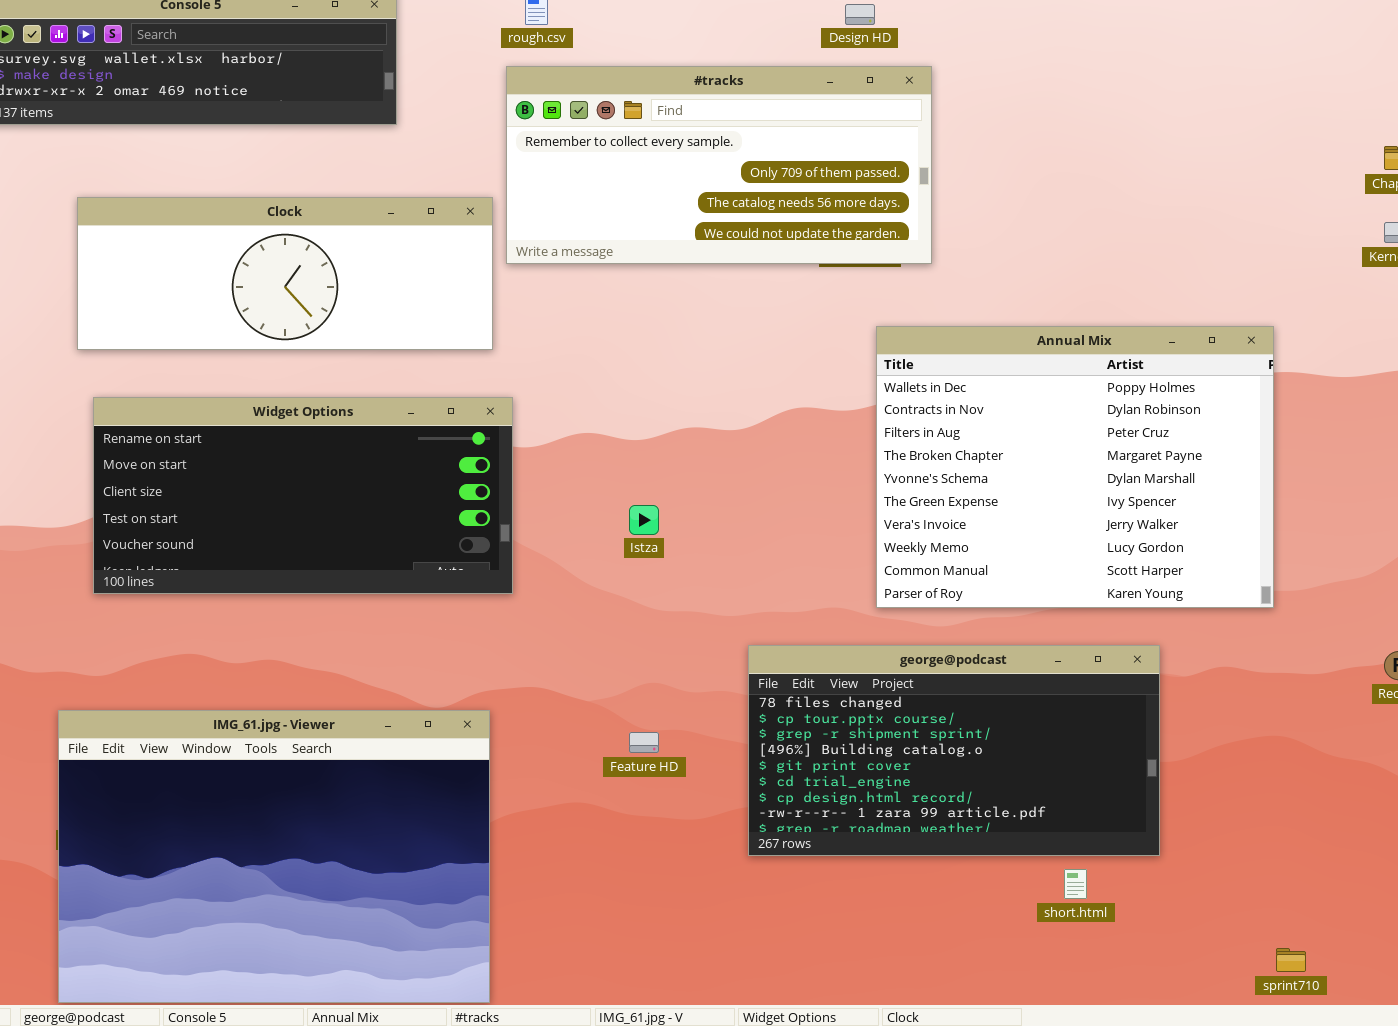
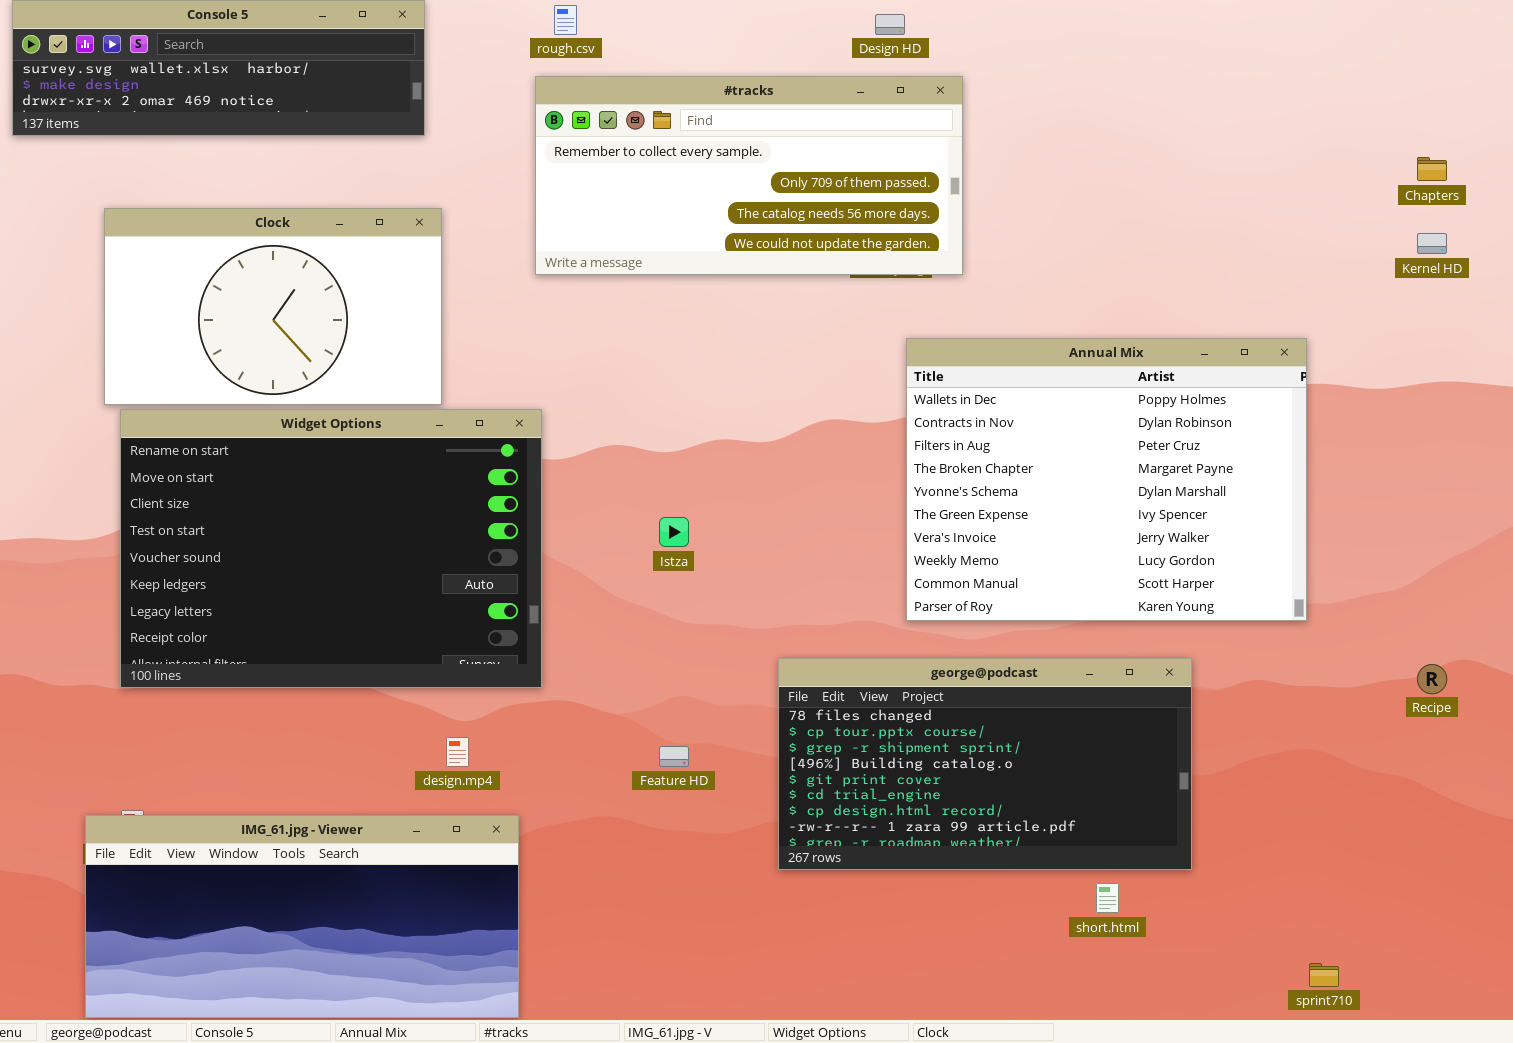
Clock: [77,197,493,350] -> [104,208,442,405], resized
Widget Options: [93,397,513,594] -> [120,409,542,688], resized
IMG_61.jpg - Viewer: [58,710,490,1003] -> [85,815,519,1018], resized

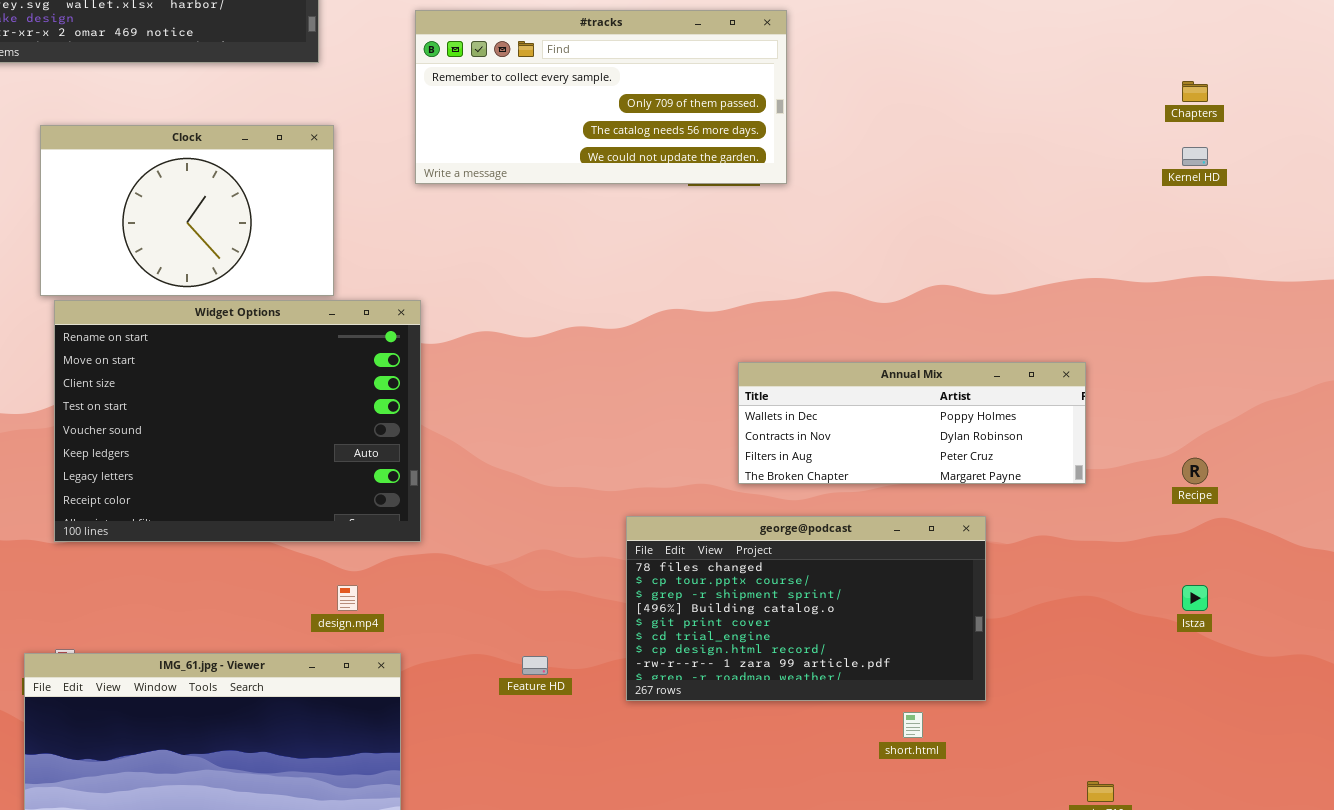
Annual Mix: [906,338,1307,621] -> [738,362,1086,484], resized
Istza: [659,517,689,547] -> [1182,585,1208,611], moved
Recipe: [1417,664,1447,694] -> [1182,458,1208,484], moved
Feature HD: [659,746,689,767] -> [522,656,548,675], moved

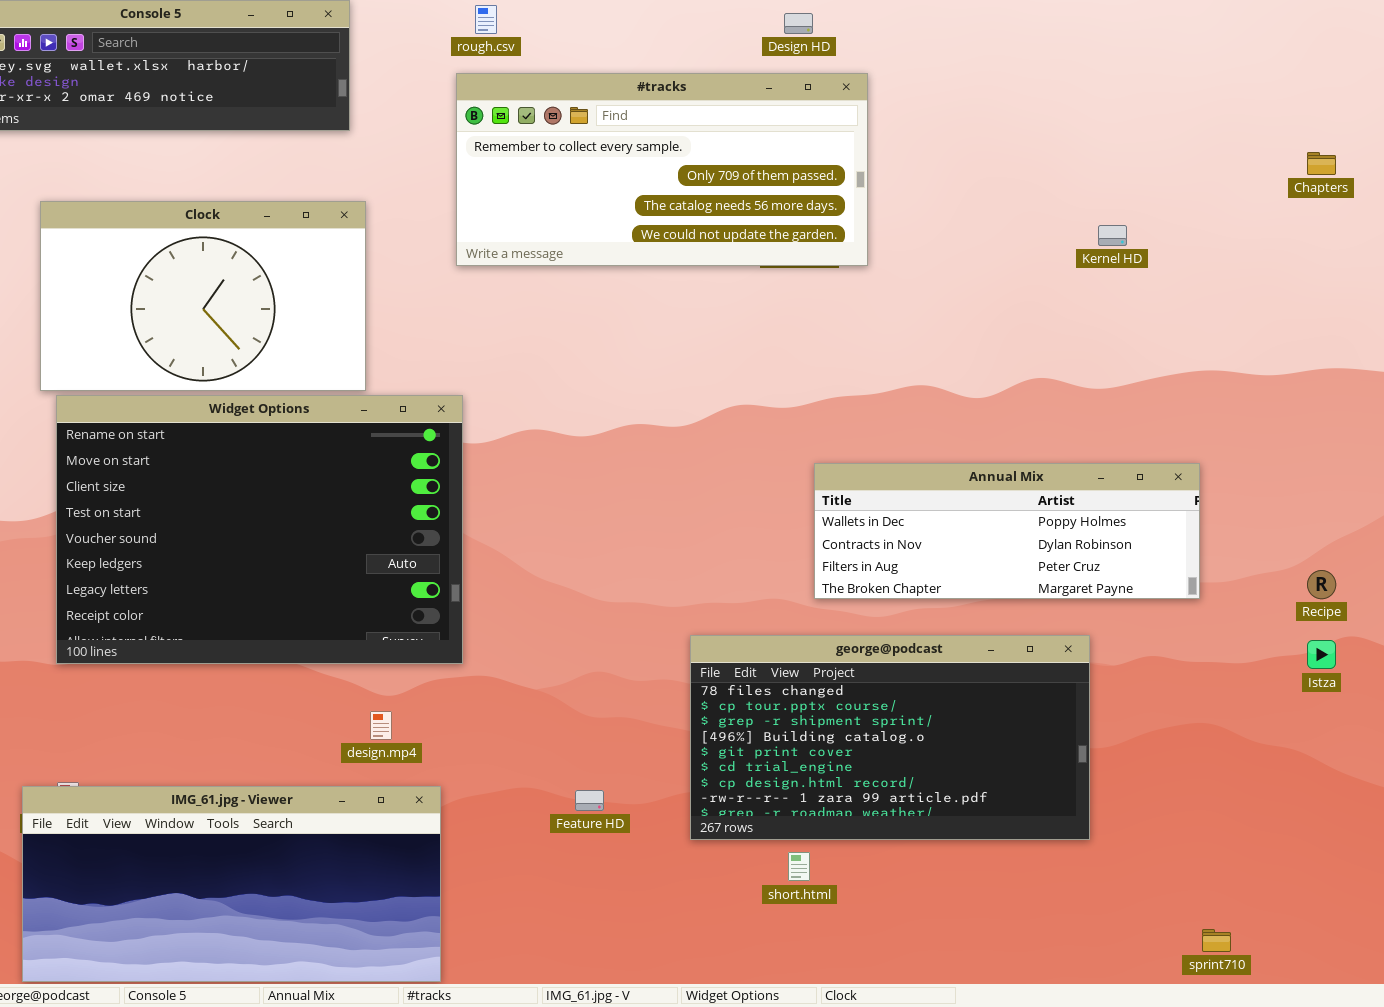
Kernel HD: [1182,147,1208,166] -> [1098,225,1127,246], moved
Istza: [1182,585,1208,611] -> [1307,640,1336,669], moved
short.html: [903,712,923,738] -> [788,852,810,881], moved

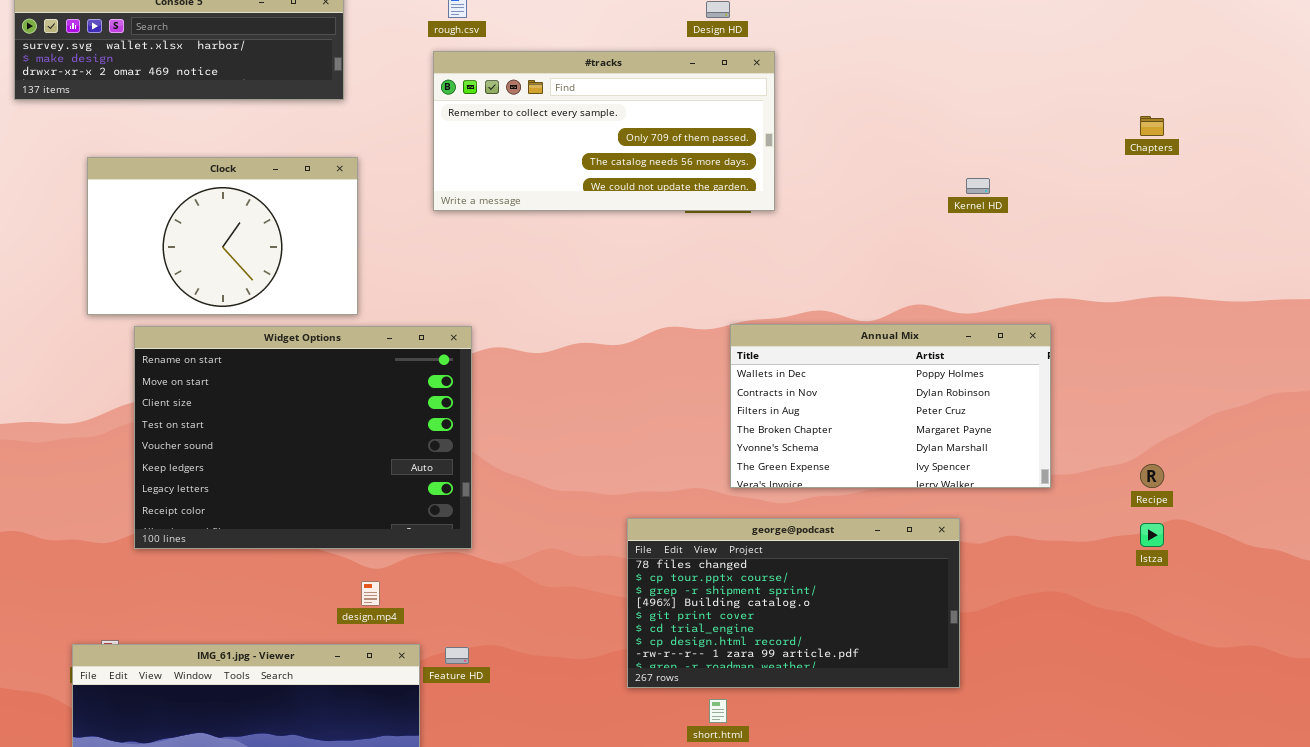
Widget Options: [56,395,463,664] -> [134,326,472,549], moved
Annual Mix: [814,463,1200,599] -> [730,324,1051,488], resized
Feature HD: [575,790,604,811] -> [445,647,469,664], moved

